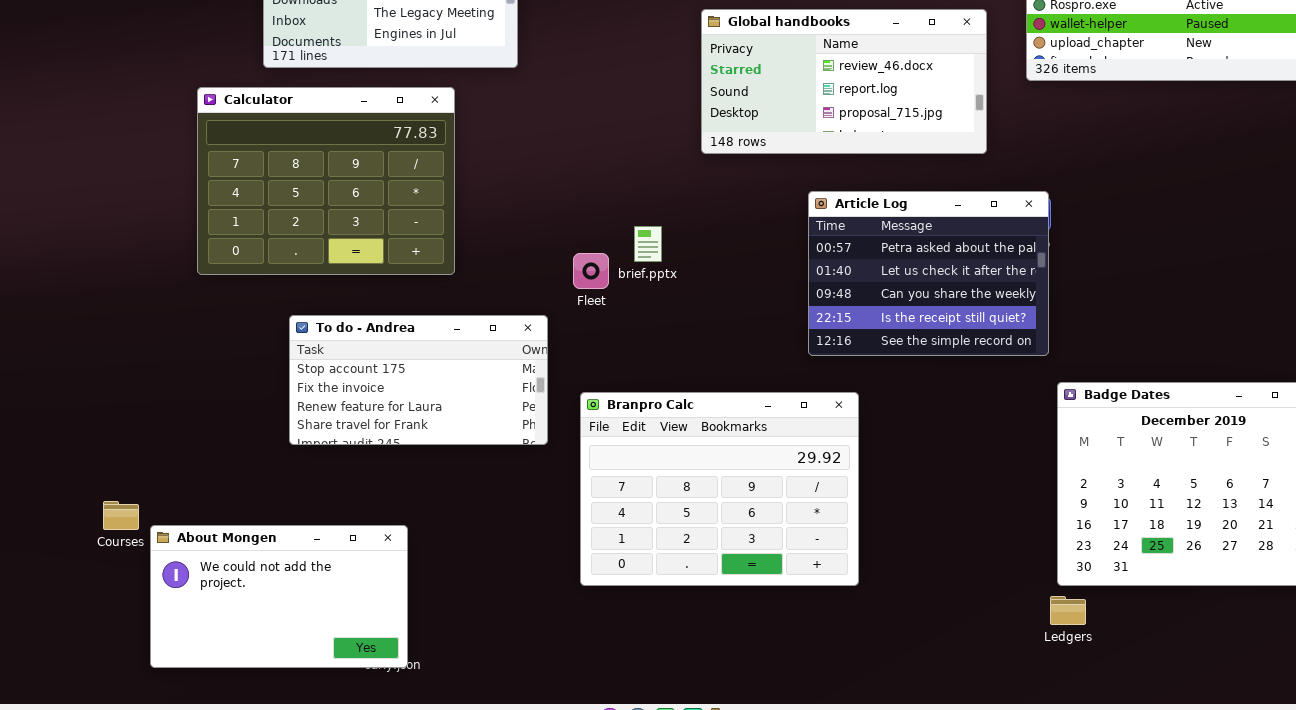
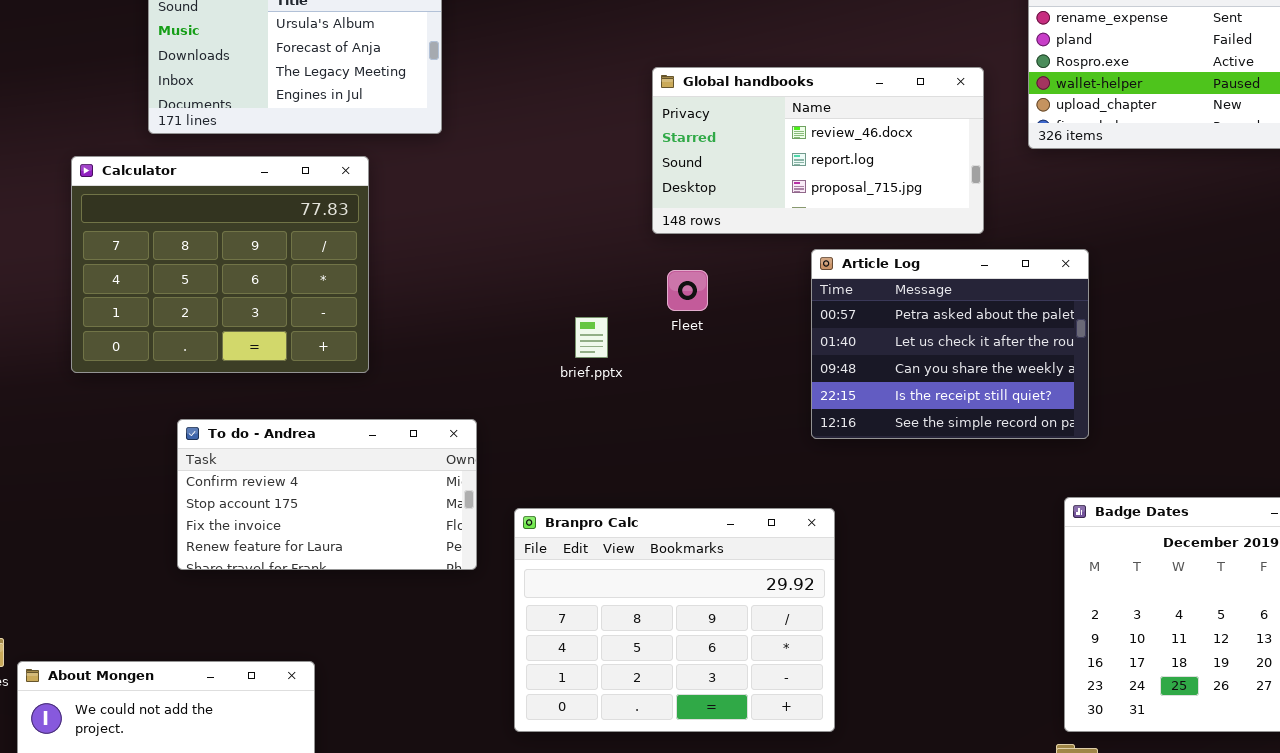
Article Log: [808,191,1049,356] -> [811,249,1089,439], moved
Fleet: [573,253,609,289] -> [667,270,708,311], moved
To do - Andrea: [289,315,548,445] -> [177,419,477,570], scrolled up 1 row

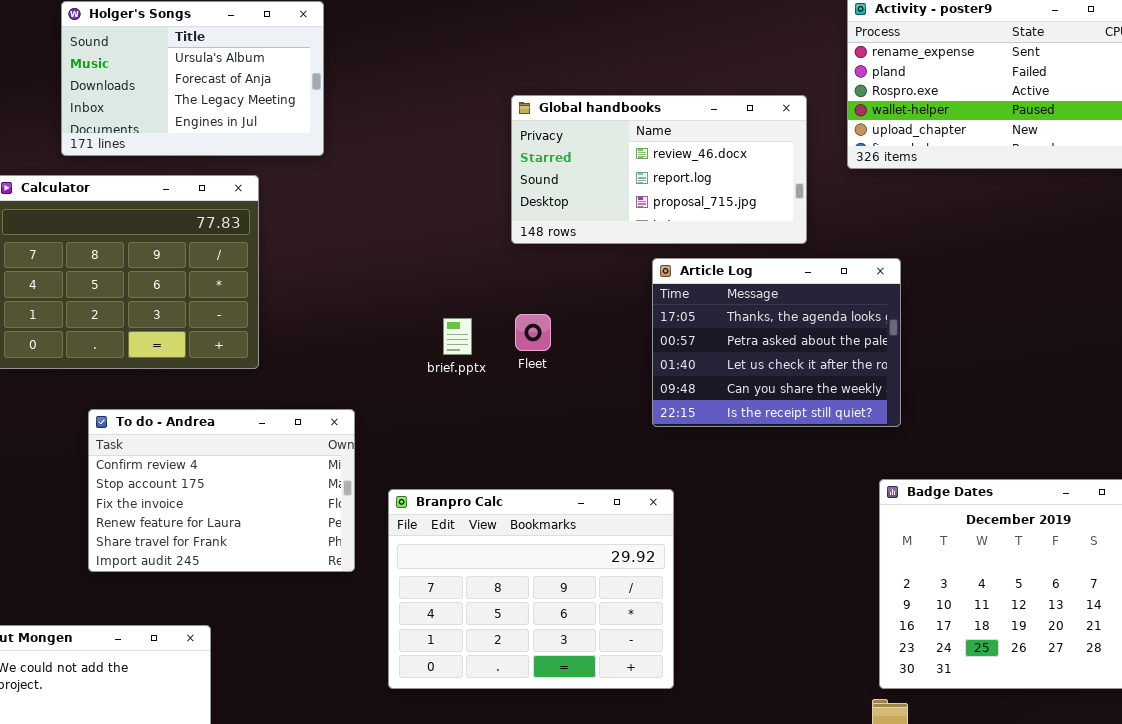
Article Log: [811,249,1089,439] -> [652,258,901,427], scrolled up 1 row
Fleet: [667,270,708,311] -> [515,314,551,351], moved
To do - Andrea: [177,419,477,570] -> [88,409,355,572], resized

